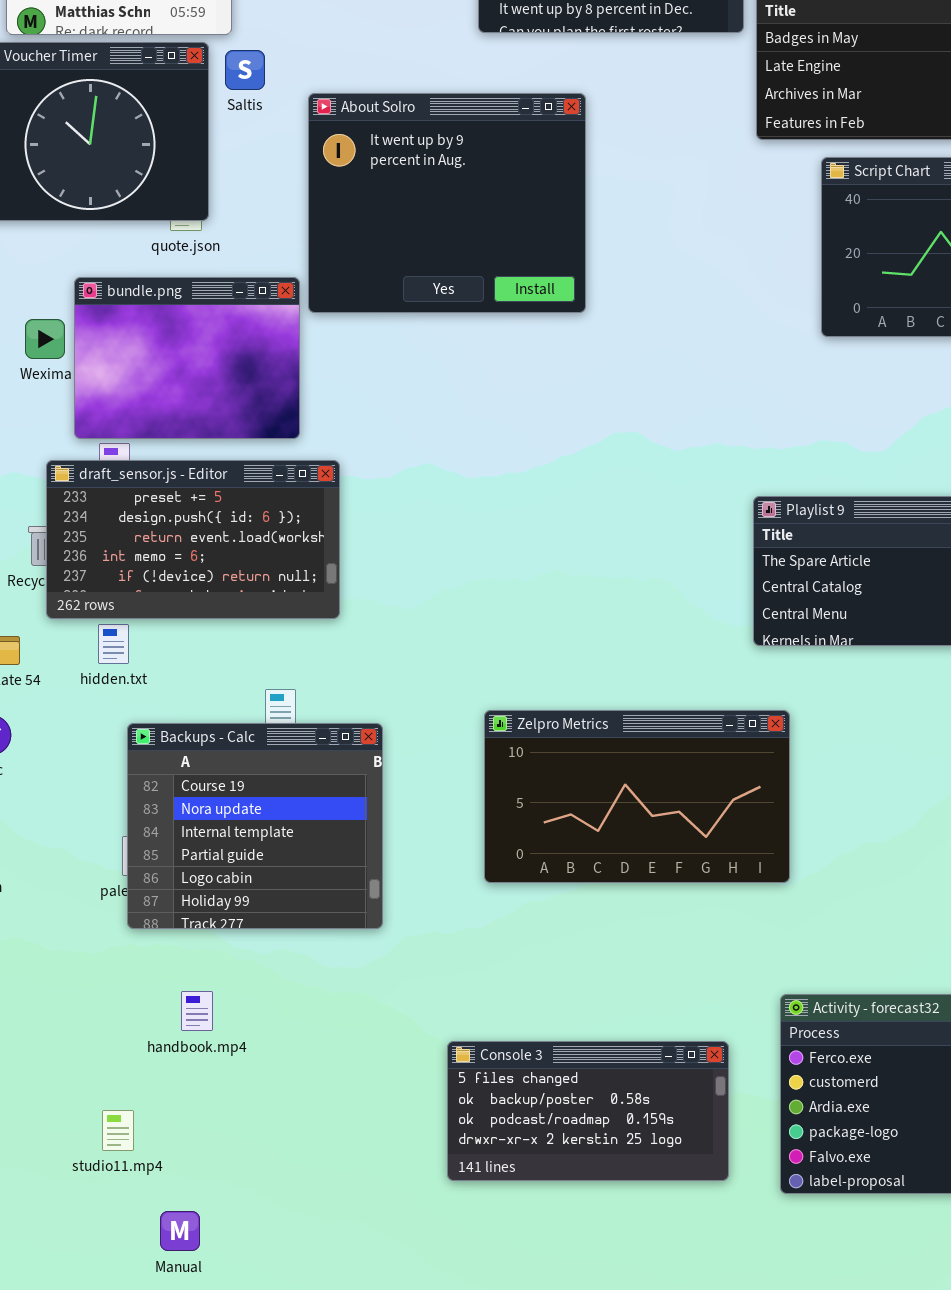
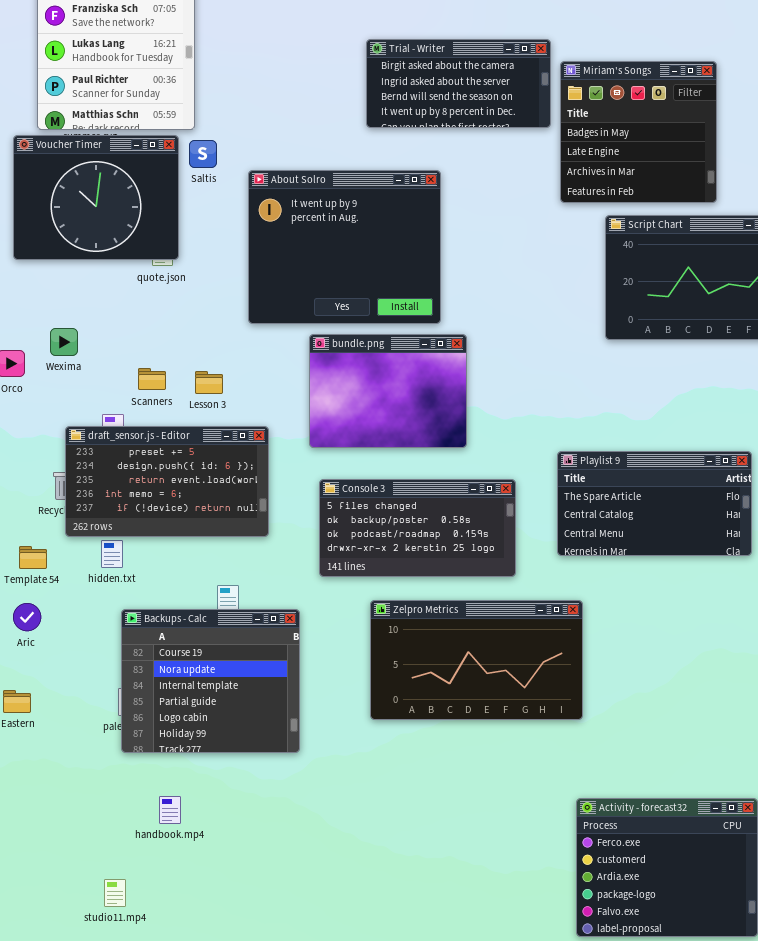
bundle.png: [74,277,300,439] -> [309,334,467,448], moved
Console 3: [447,1041,729,1181] -> [319,479,516,577], moved

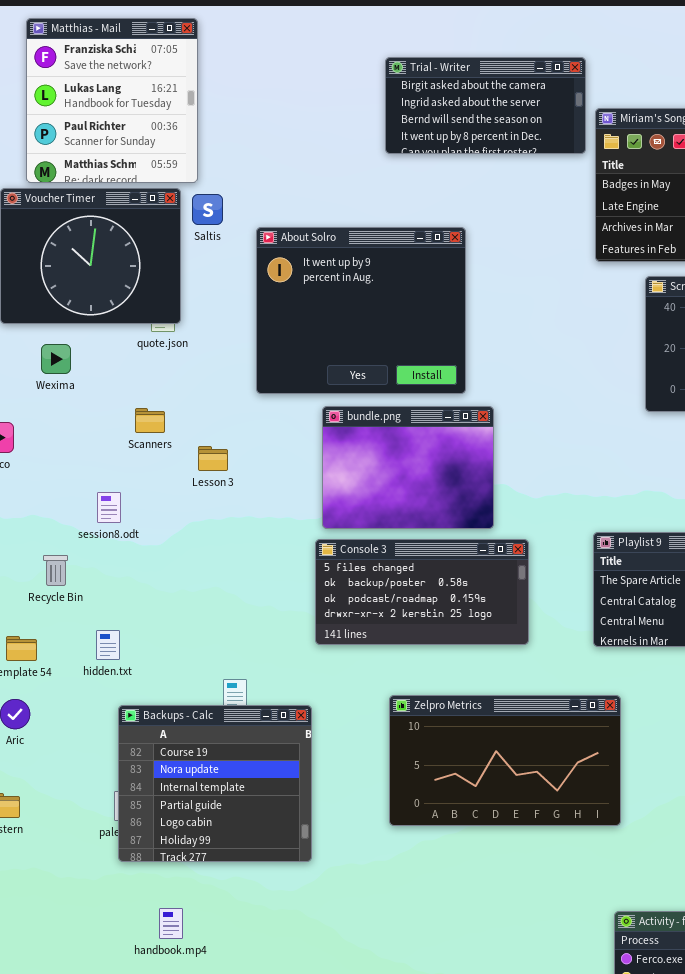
Trial - Writer: [366,39,551,128] -> [385,57,586,154], moved
Wexima: [50,328,78,356] -> [41,344,71,374], moved
Scanners: [138,368,166,390] -> [135,408,165,433], moved
draft_sensor.js - Editor: [65,426,269,537] -> none, closed
Console 3: [319,479,516,577] -> [315,539,529,645], moved

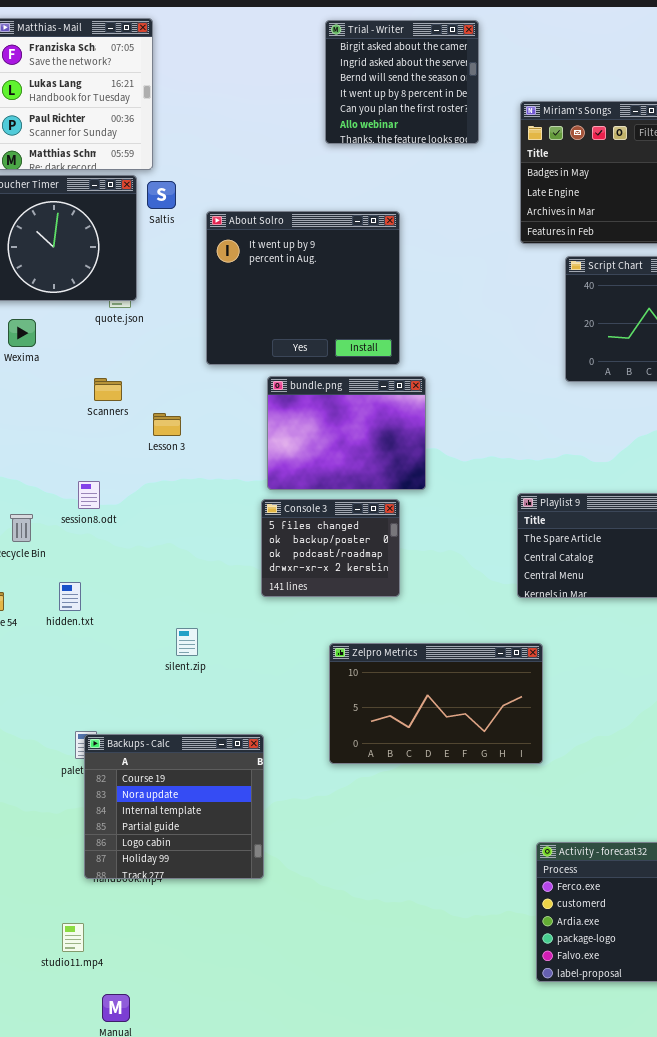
Trial - Writer: [385,57,586,154] -> [325,20,479,144], resized
session8.odt: [97,492,121,523] -> [78,481,100,509], moved
Console 3: [315,539,529,645] -> [261,499,400,597], resized
Backups - Calc: [118,705,312,862] -> [84,734,264,879], moved

